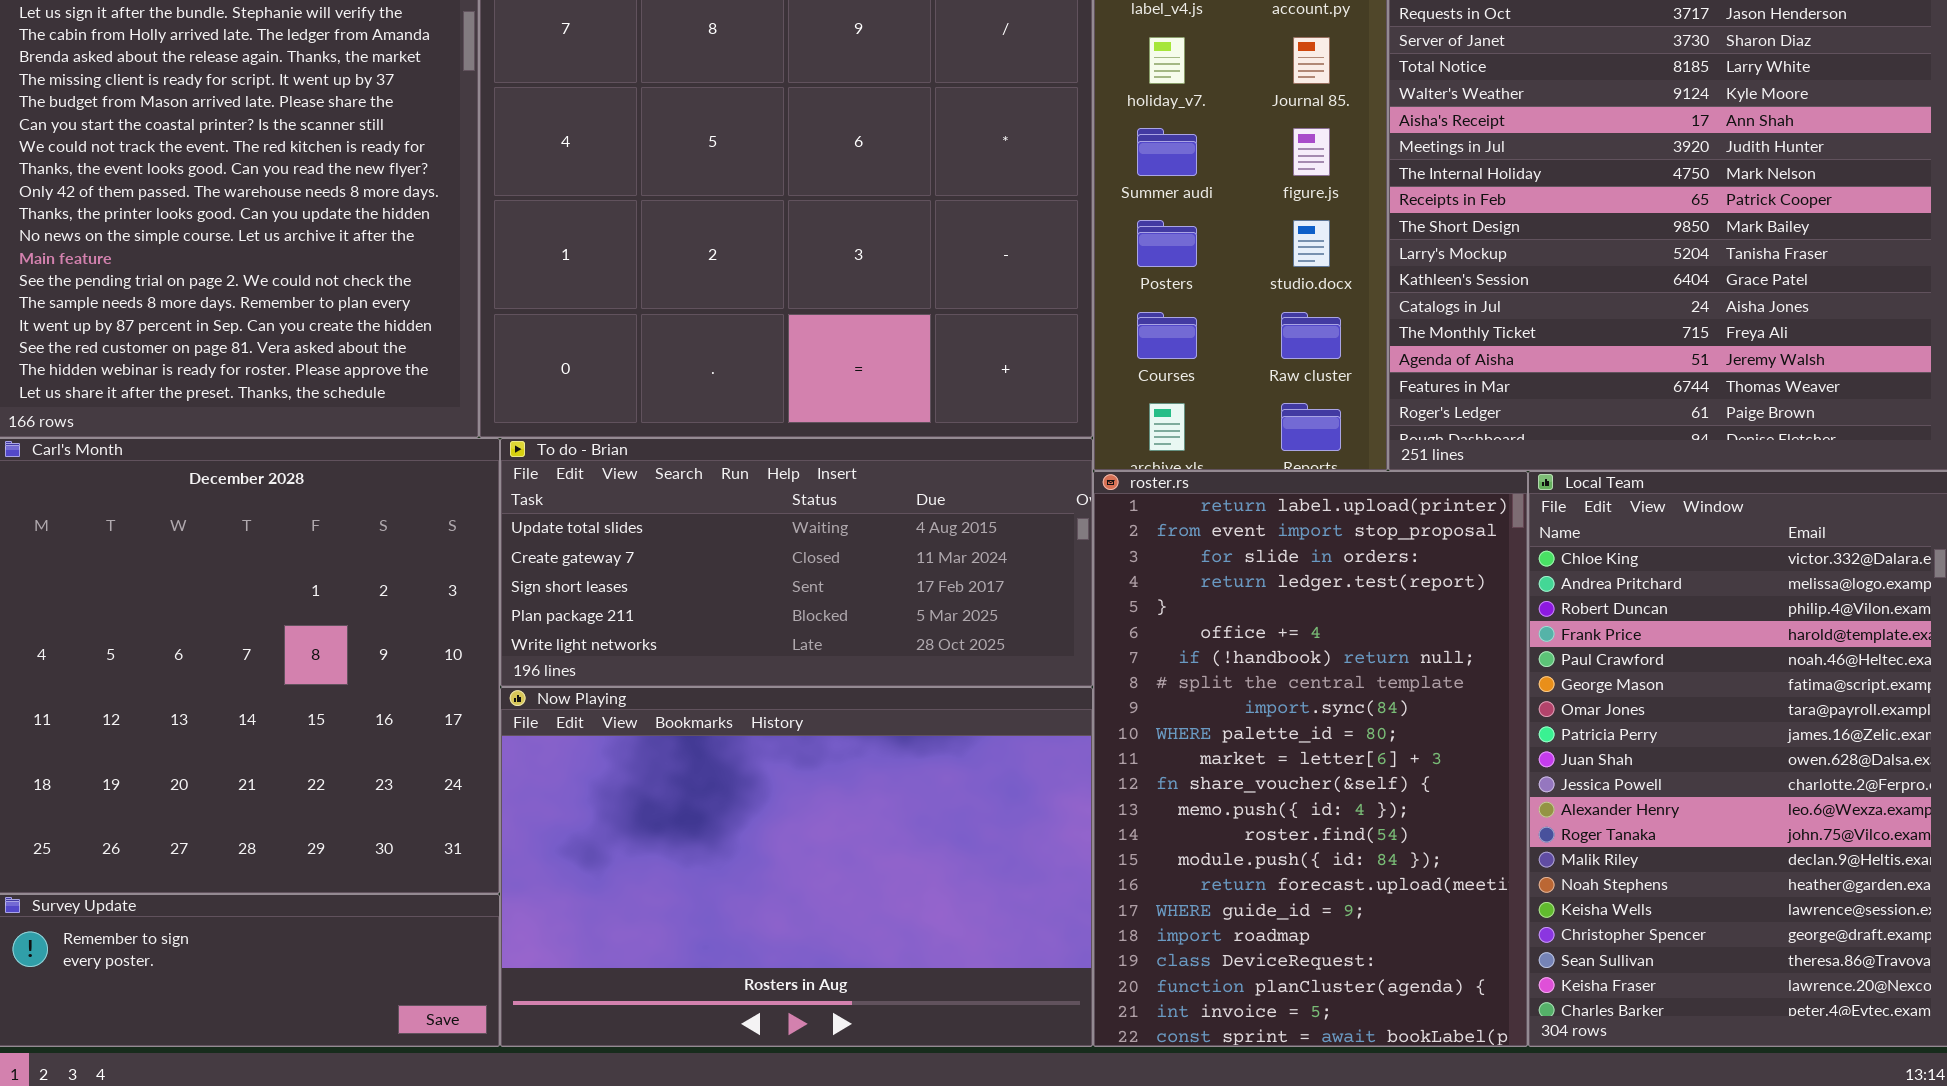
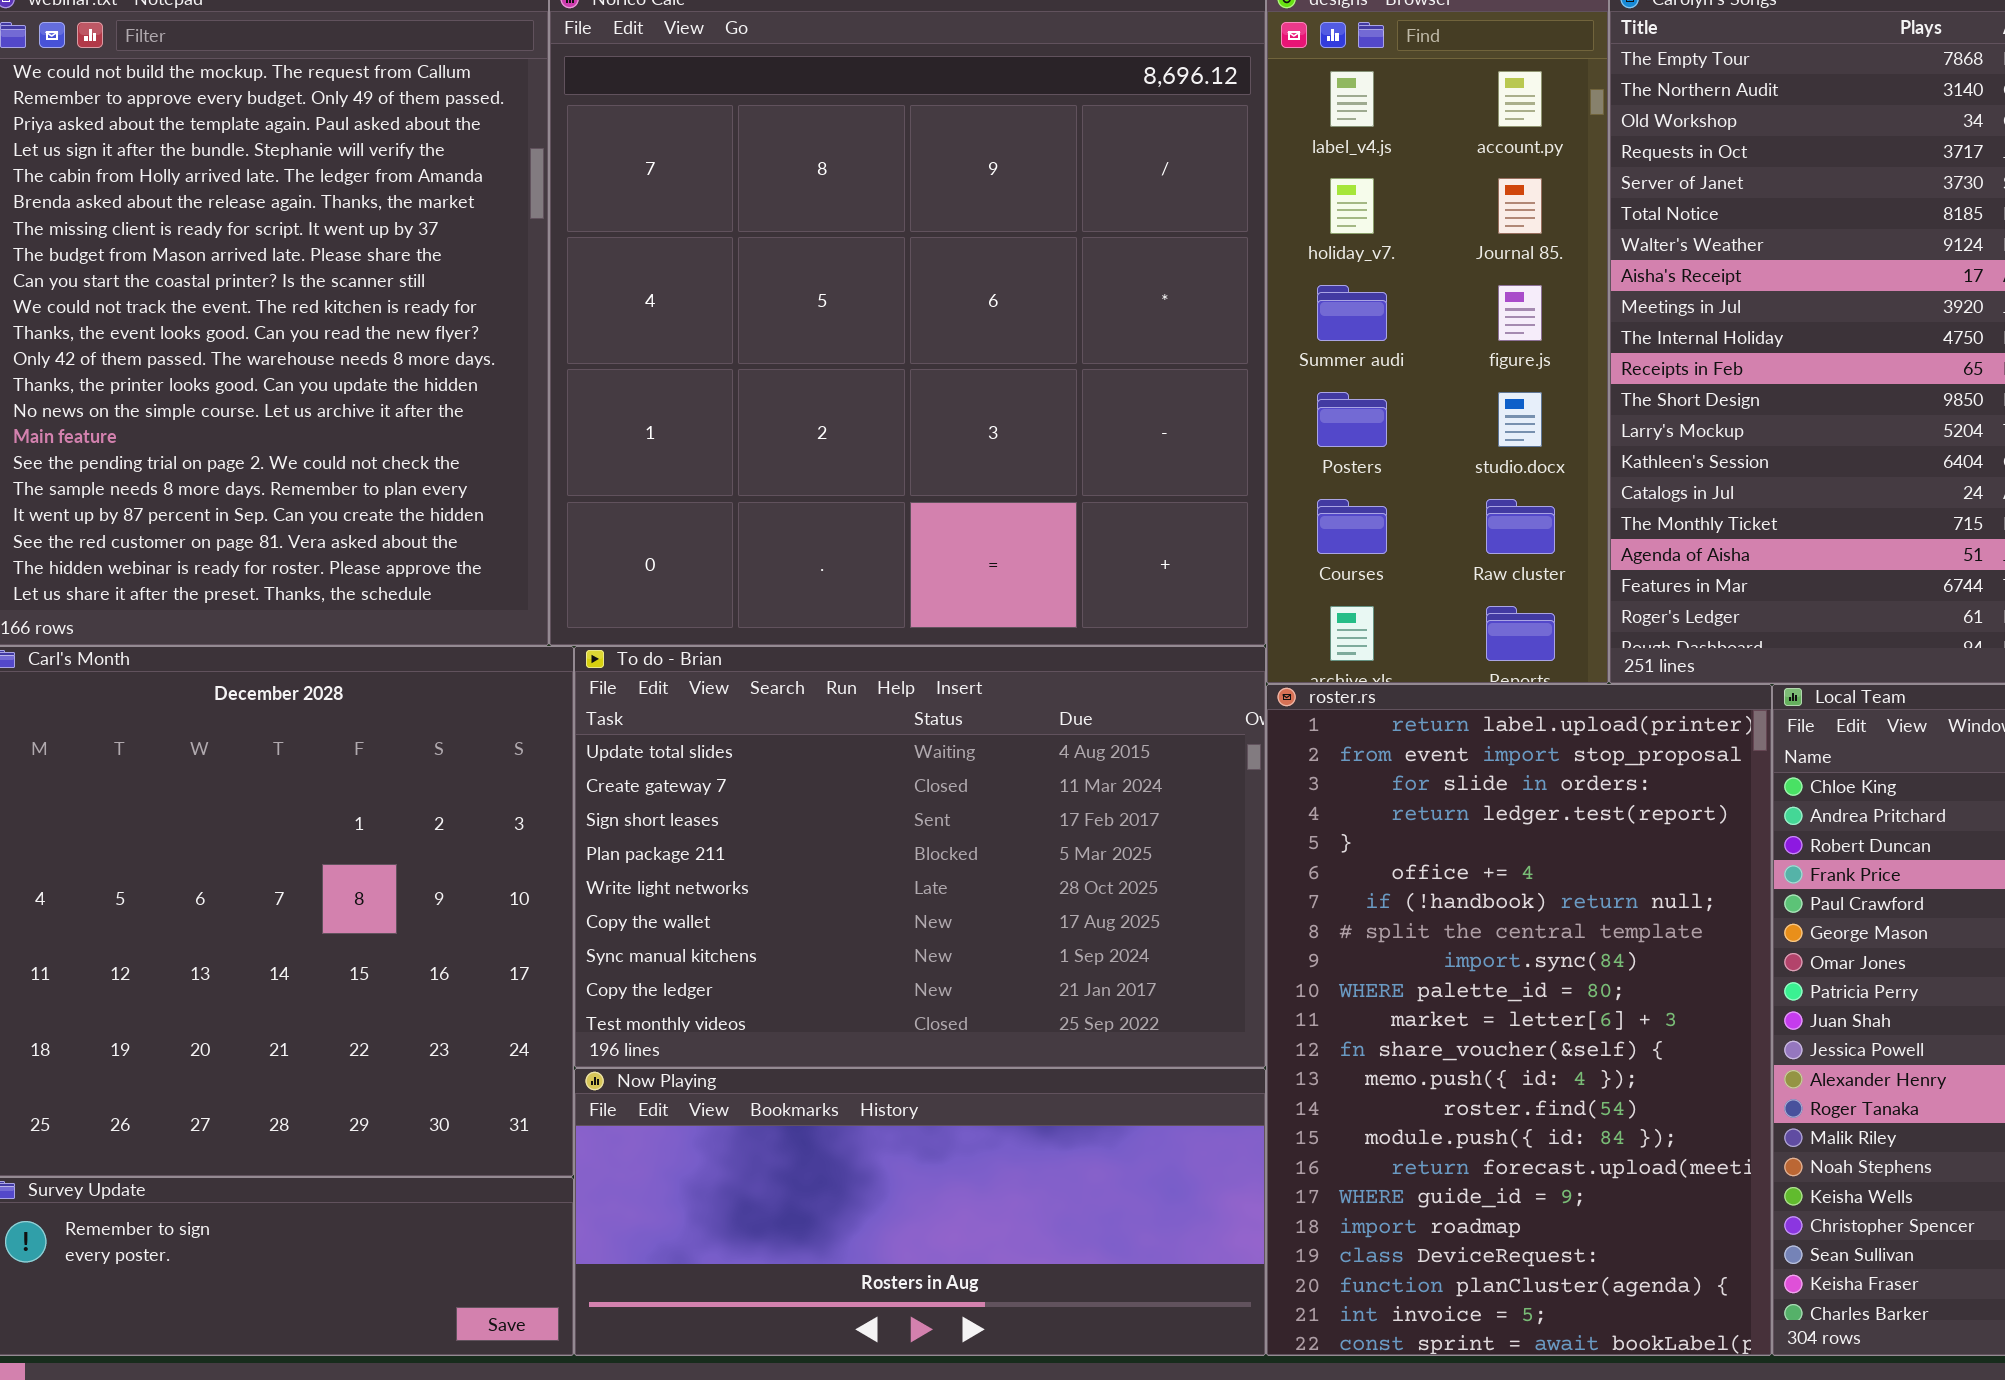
To do - Brian: [500,438,1093,687] -> [574,646,1266,1068], resized
Now Playing: [500,687,1093,1047] -> [574,1068,1266,1356], resized

